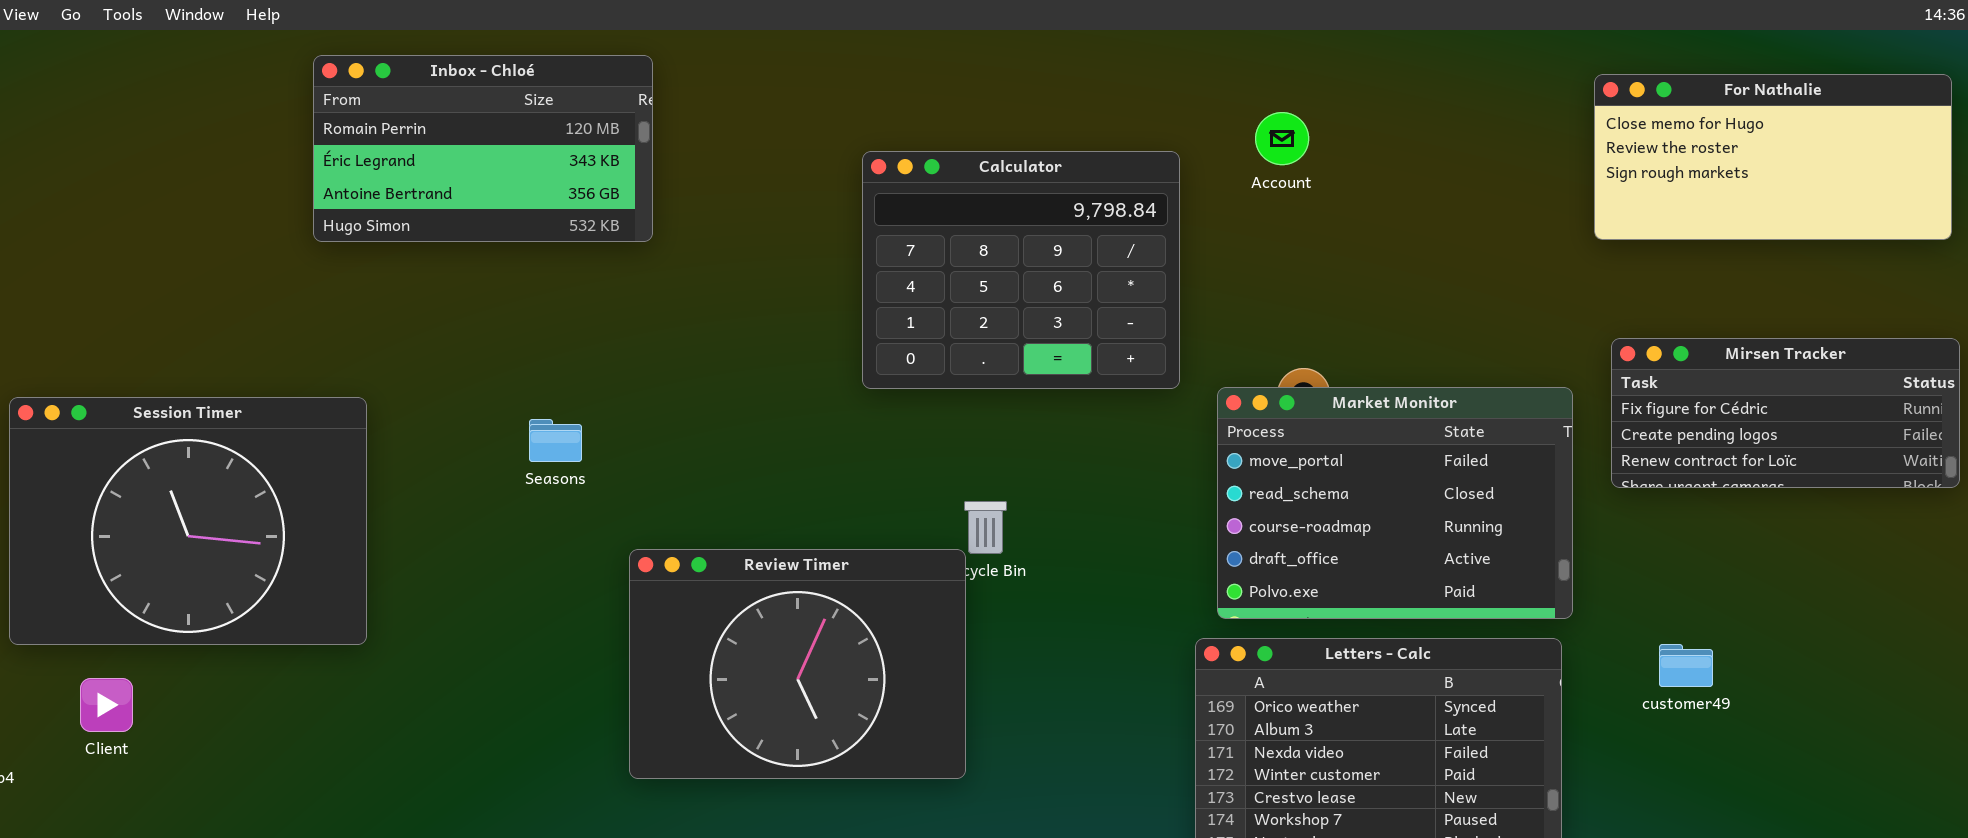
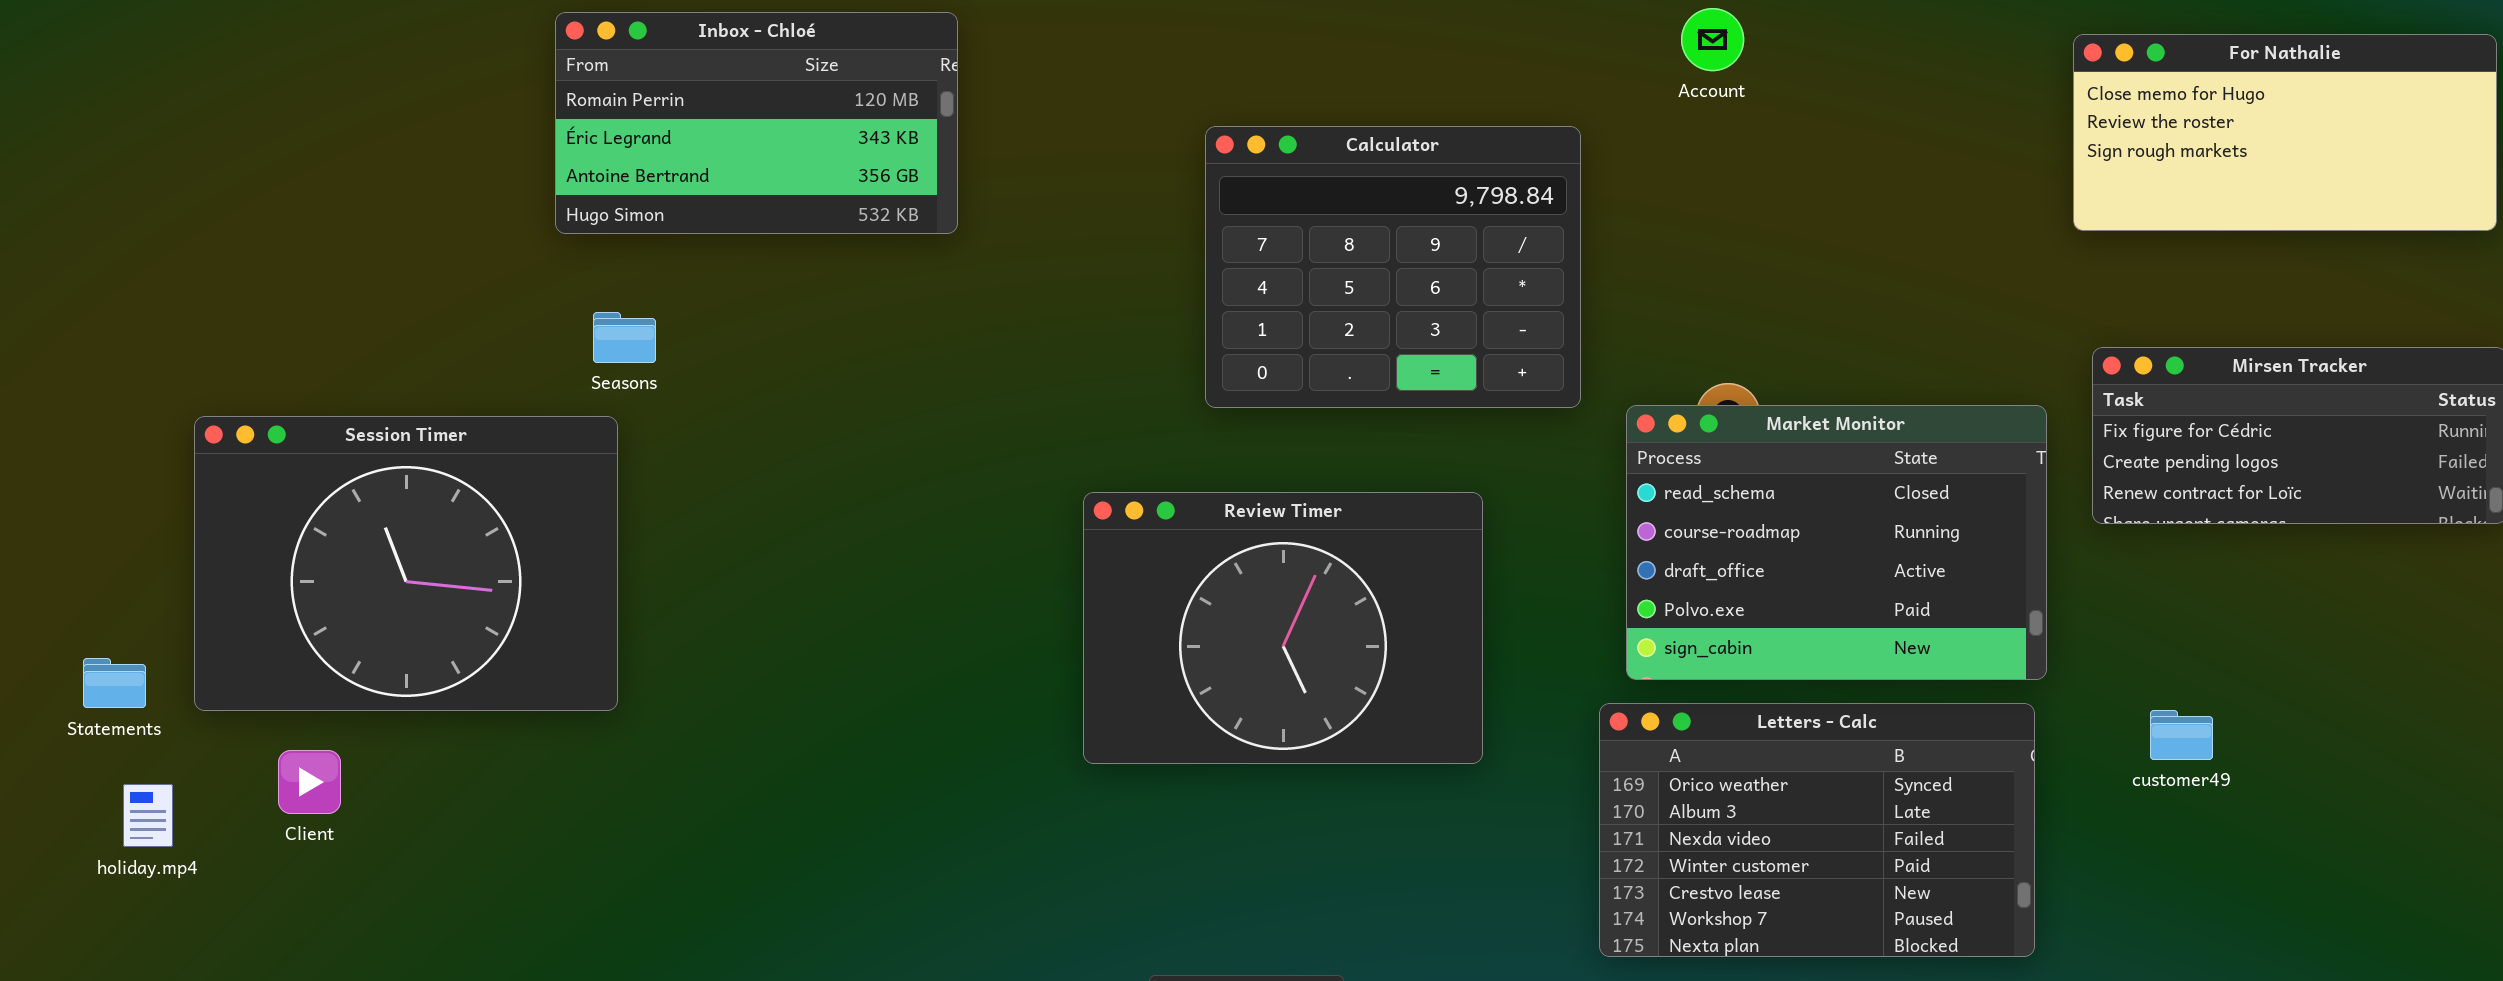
Account: [1255,112,1309,165] -> [1681,8,1744,71], moved
Market Monitor: [1217,387,1573,619] -> [1626,405,2047,680], scrolled down 1 row
Seasons: [529,419,582,462] -> [593,312,656,363], moved
Review Timer: [629,549,966,779] -> [1083,492,1483,764], moved

